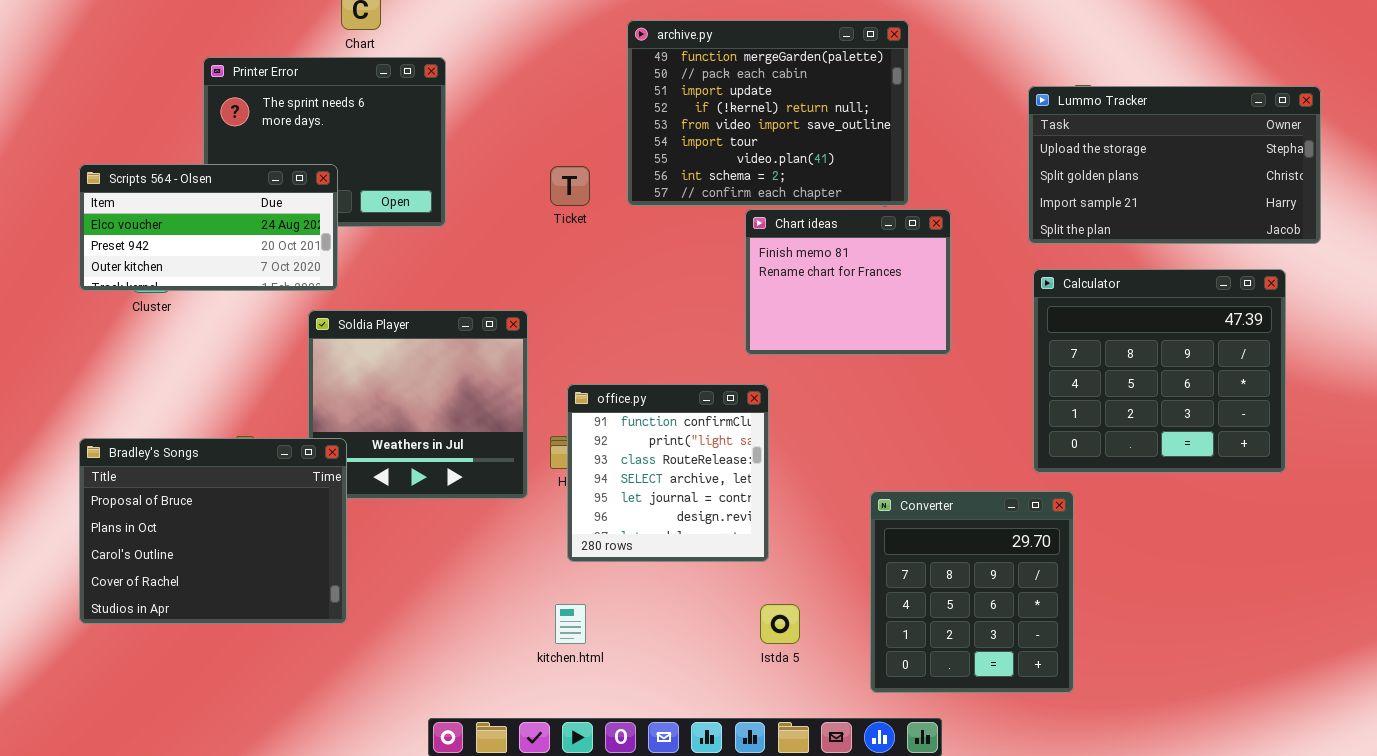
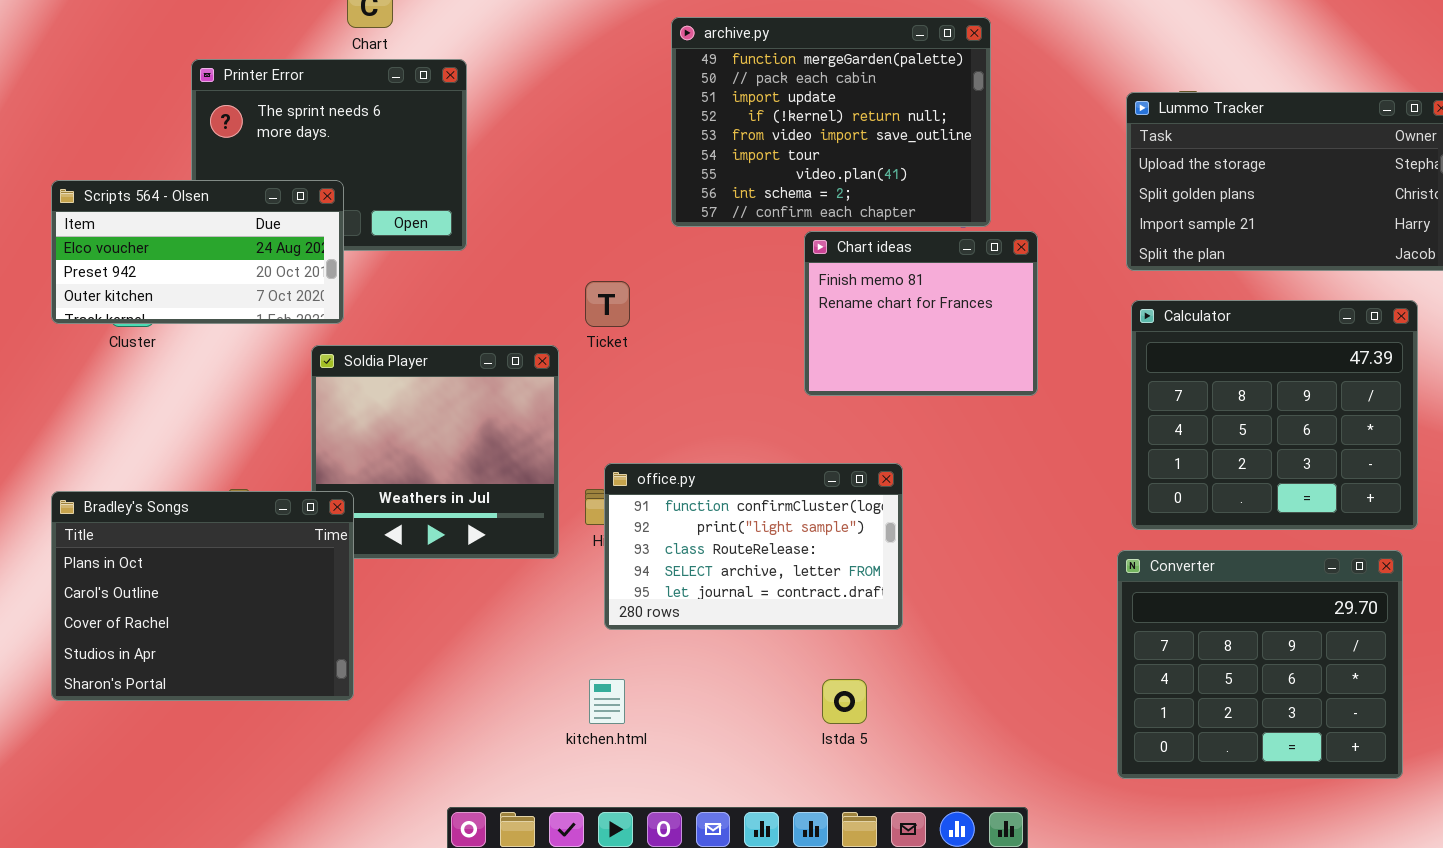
Ticket: [550,166,590,206] -> [585,281,630,327], moved
office.py: [567,384,769,562] -> [604,463,903,630], resized
Bradley's Songs: [79,438,347,624] -> [51,491,354,701], scrolled down 1 row
Converter: [870,491,1074,693] -> [1117,550,1403,779], moved, resized

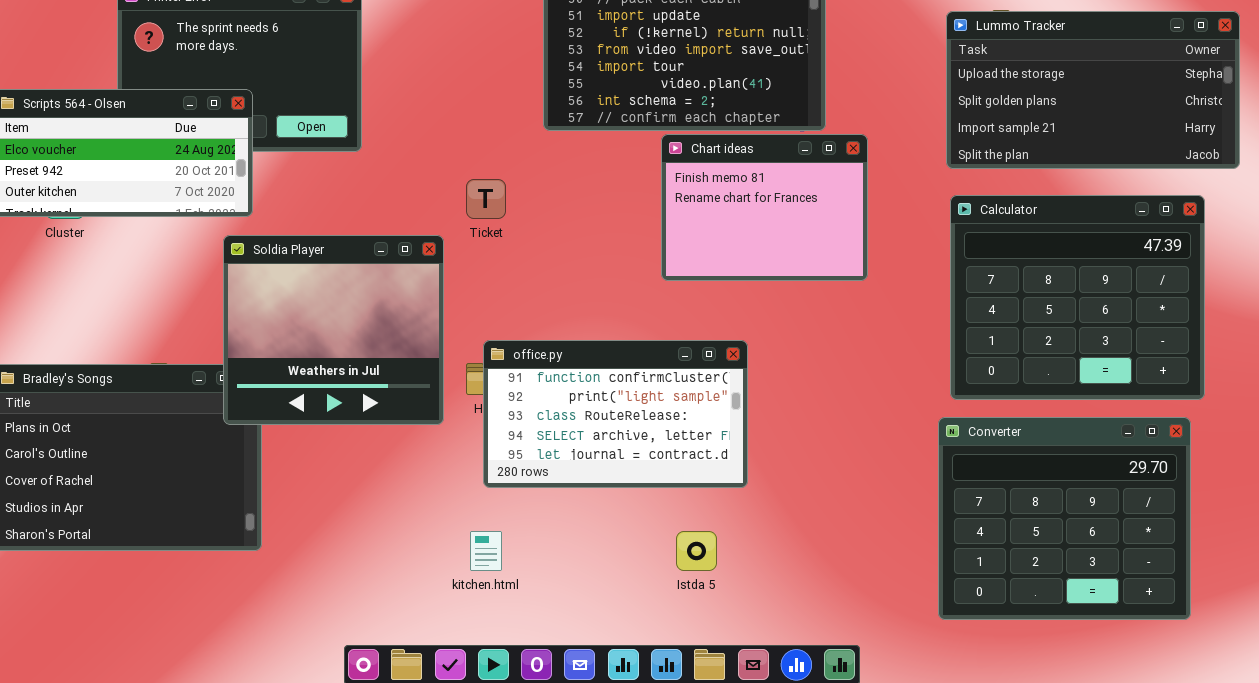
Soldia Player: [311,345,559,559] -> [223,235,444,425], raised

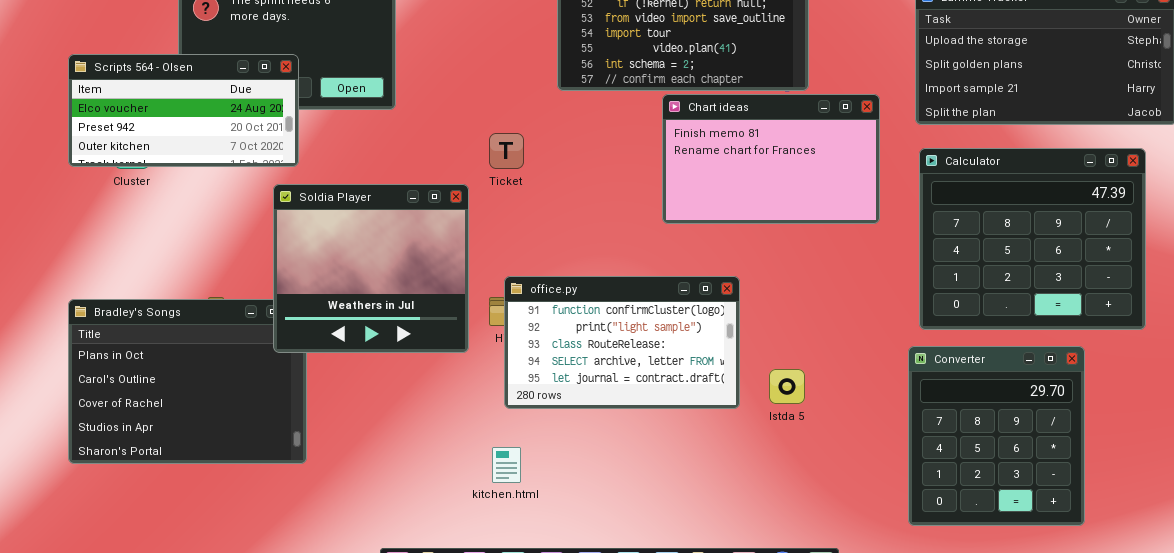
Chart ideas: [661,134,868,281] -> [662,94,880,224], resized
Converter: [938,417,1191,620] -> [908,346,1085,526], resized
Istda 5: [676,531,717,571] -> [769,369,805,404], moved

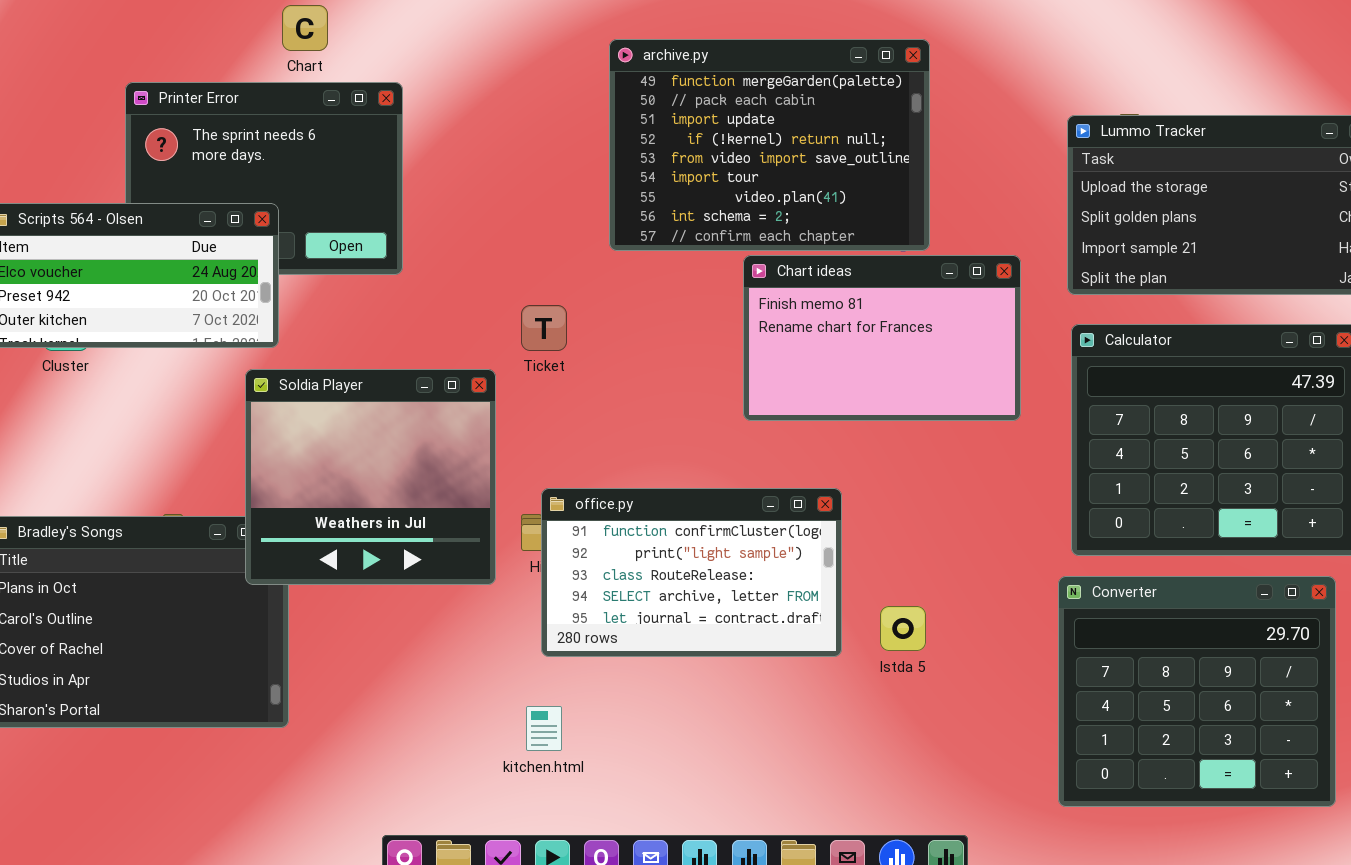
Converter: [908,346,1085,526] -> [1058,576,1336,807], resized

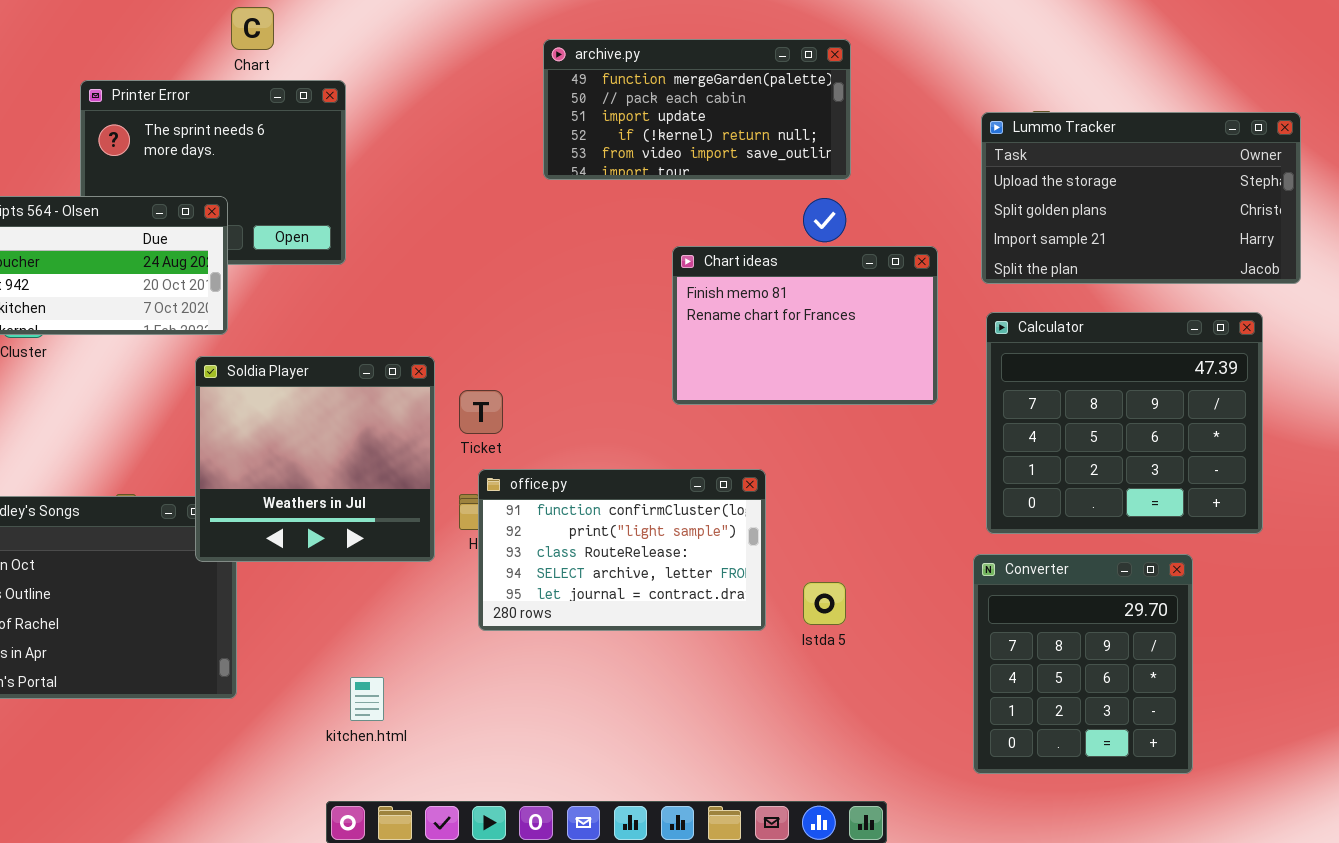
archive.py: [609,39,930,251] -> [543,39,851,180], resized
Ticket: [521,305,567,351] -> [459,390,503,434], moved
Converter: [1058,576,1336,807] -> [973,554,1193,774], resized
kitchen.html: [526,706,562,751] -> [350,677,384,721], moved

